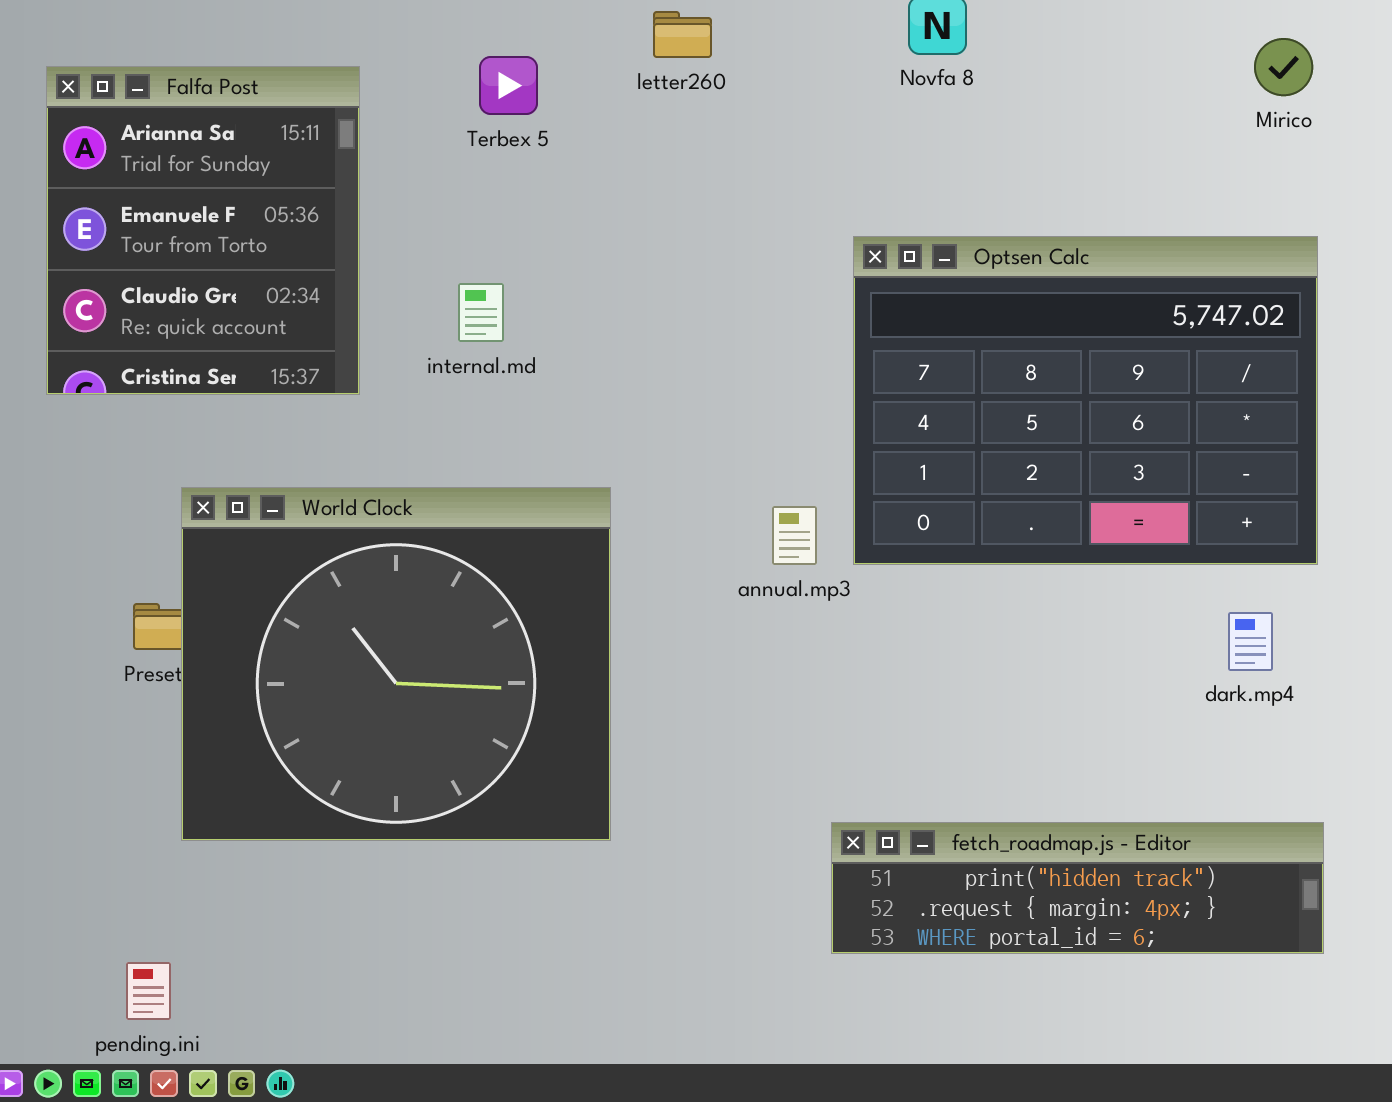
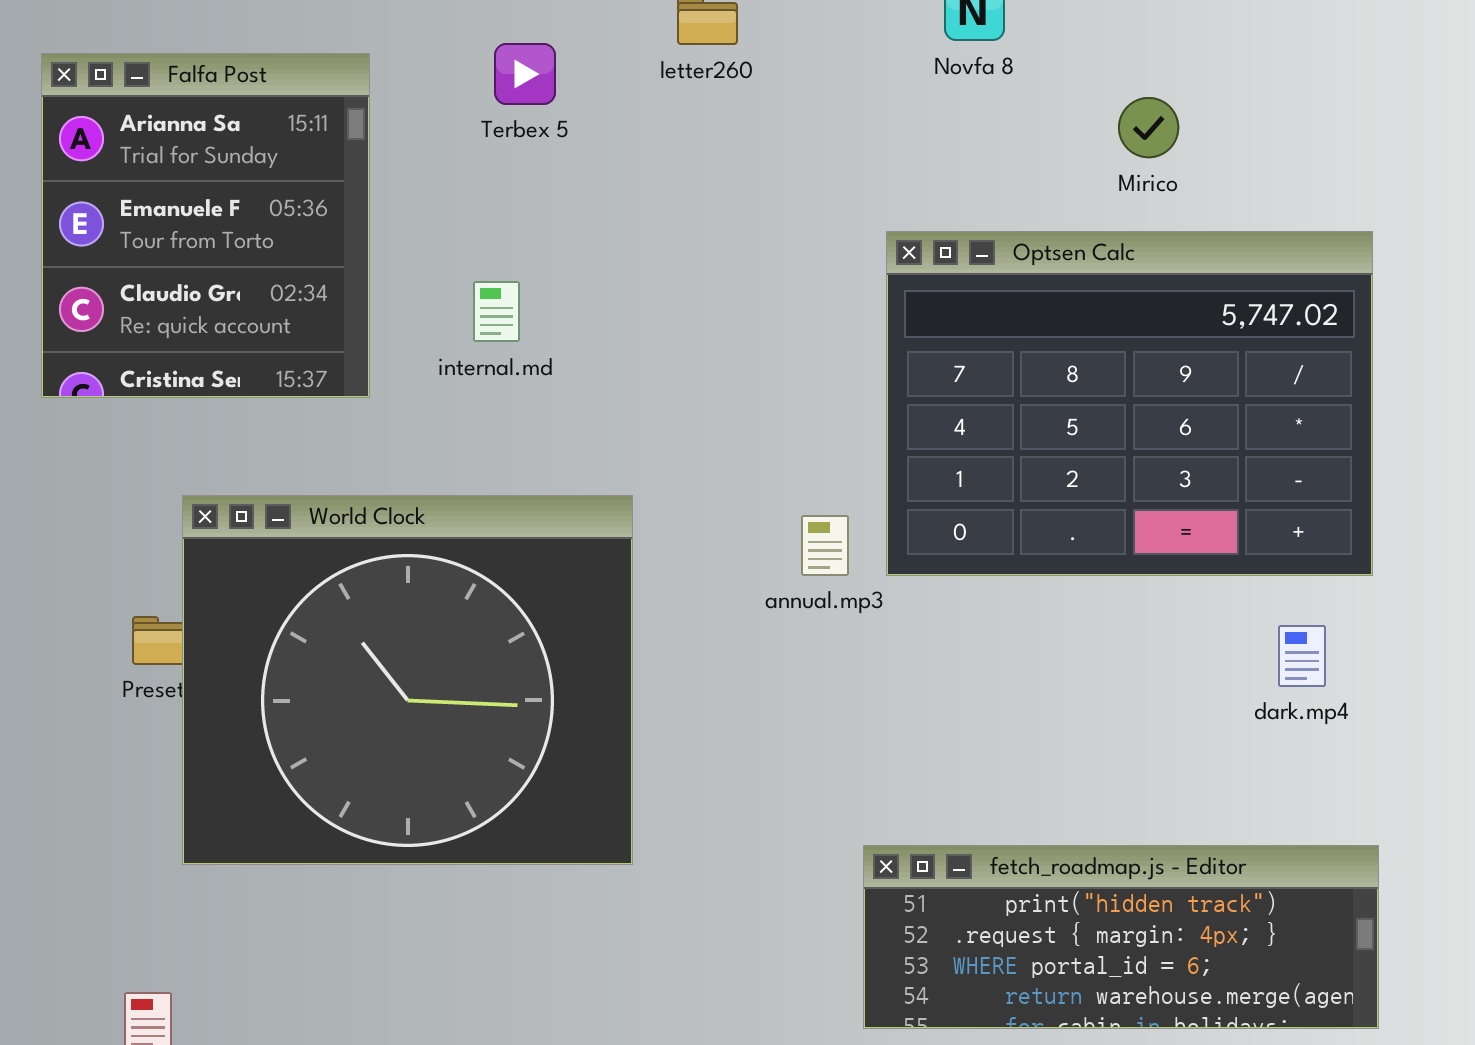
Mirico: [1254,38,1313,96] -> [1118,97,1179,158], moved
fetch_roadmap.js - Editor: [831,822,1324,954] -> [863,845,1379,1029], resized

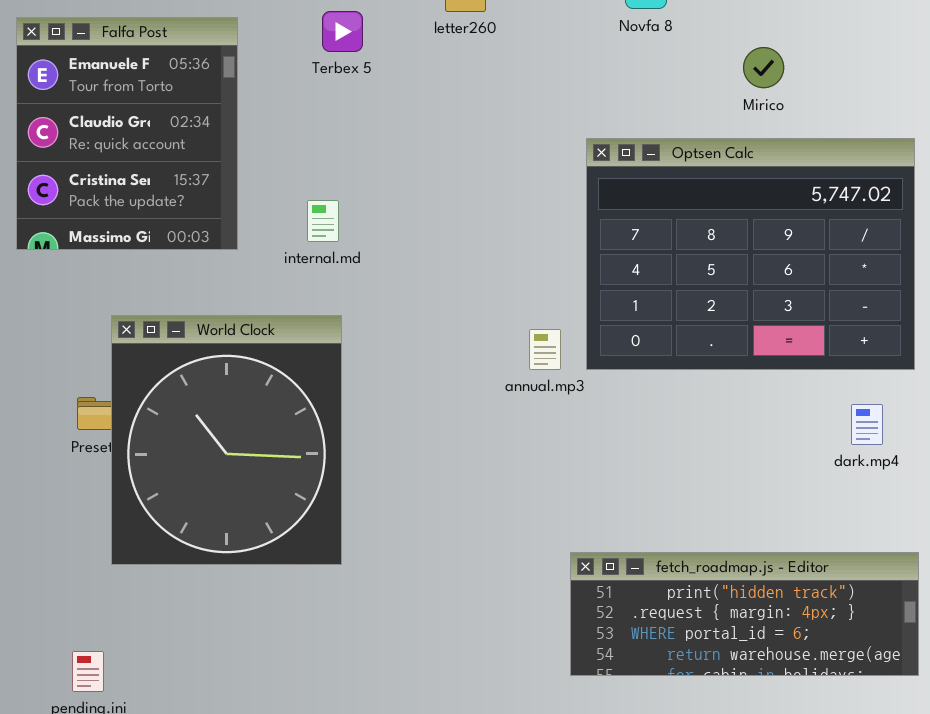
Falfa Post: [41,53,370,398] -> [16,17,238,250], scrolled down 1 row
internal.md: [473,281,520,342] -> [307,200,339,242], moved
World Clock: [182,495,633,865] -> [111,315,342,565], resized

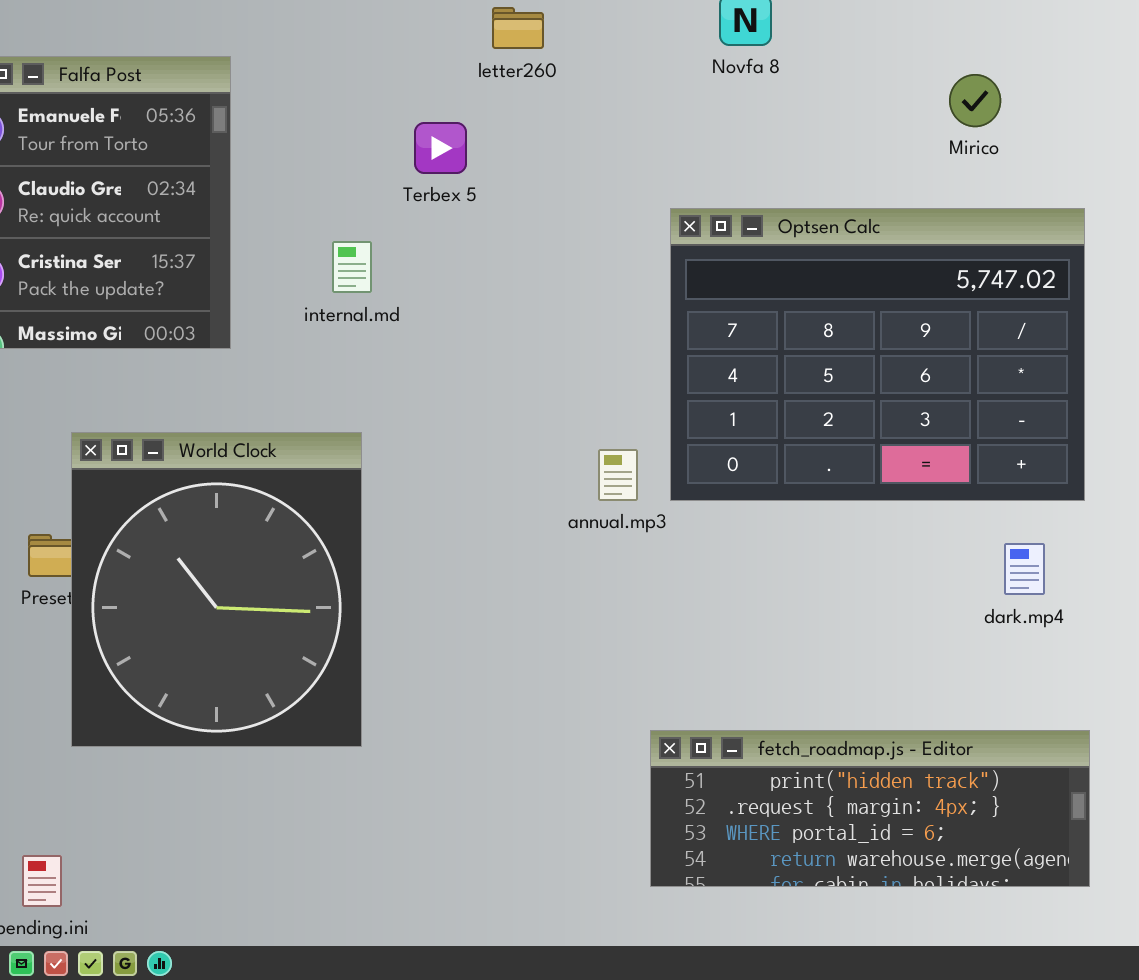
Terbex 5: [322,11,363,52] -> [414,122,467,174], moved
Mirico: [743,47,784,88] -> [949,74,1001,127], moved
internal.md: [307,200,339,242] -> [332,241,372,293], moved

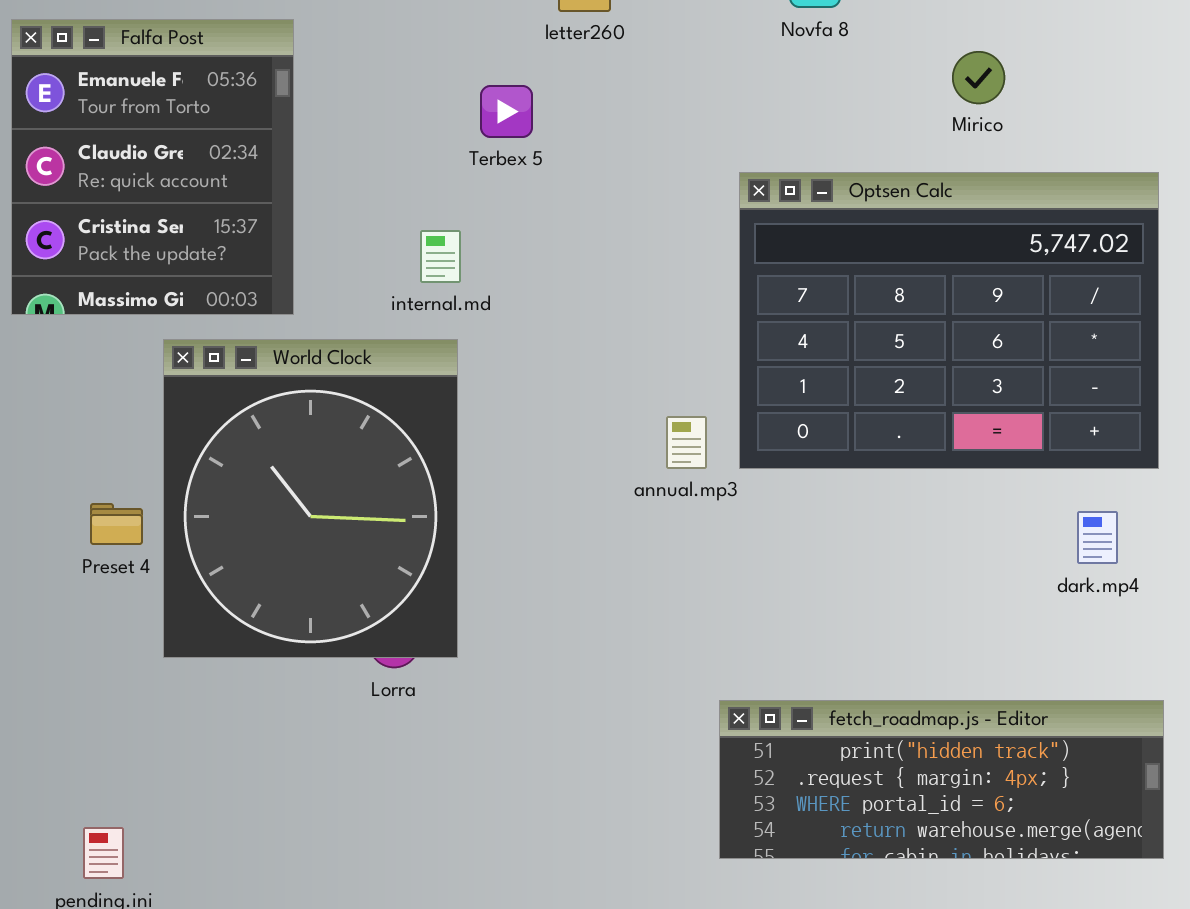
Mirico: [949,74,1001,127] -> [952,51,1005,104], moved
internal.md: [332,241,372,293] -> [420,230,461,283], moved
World Clock: [71,432,362,747] -> [163,339,458,658], moved

